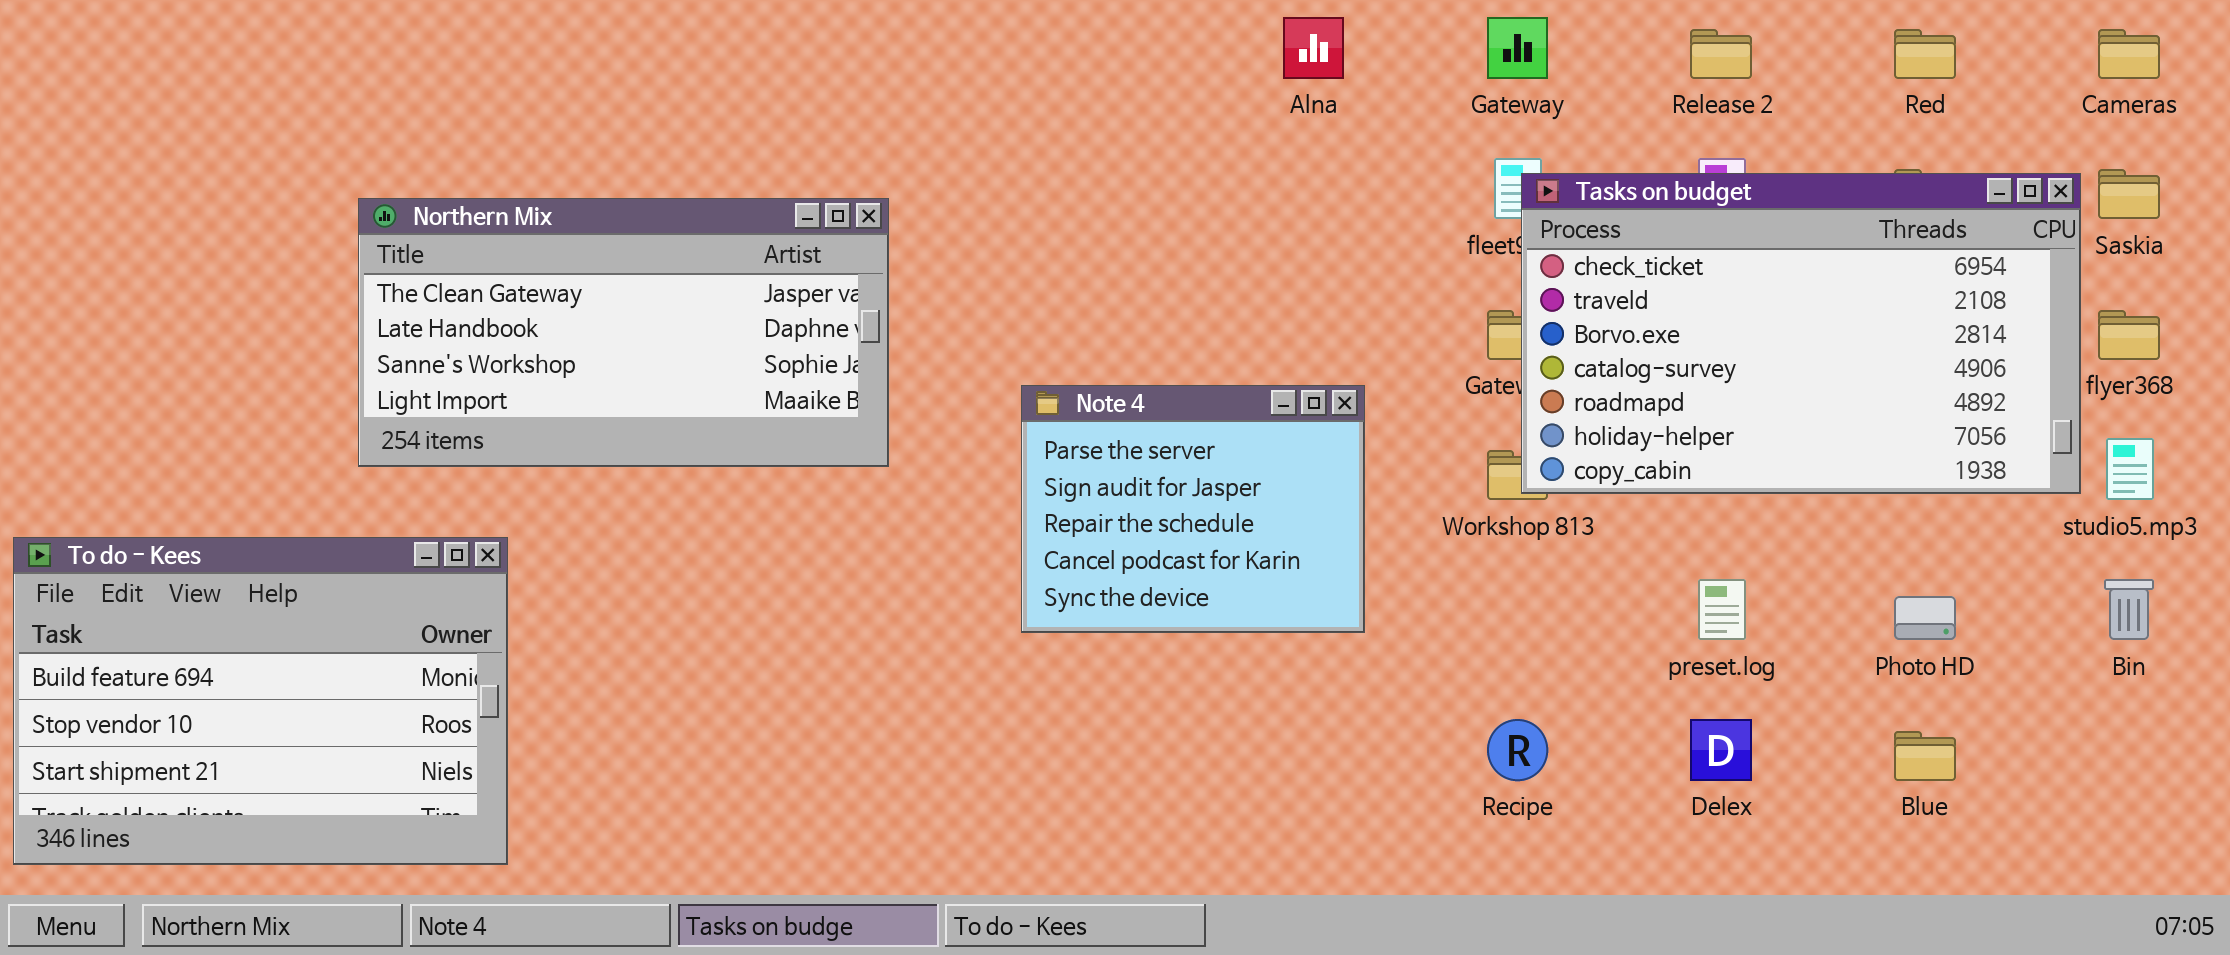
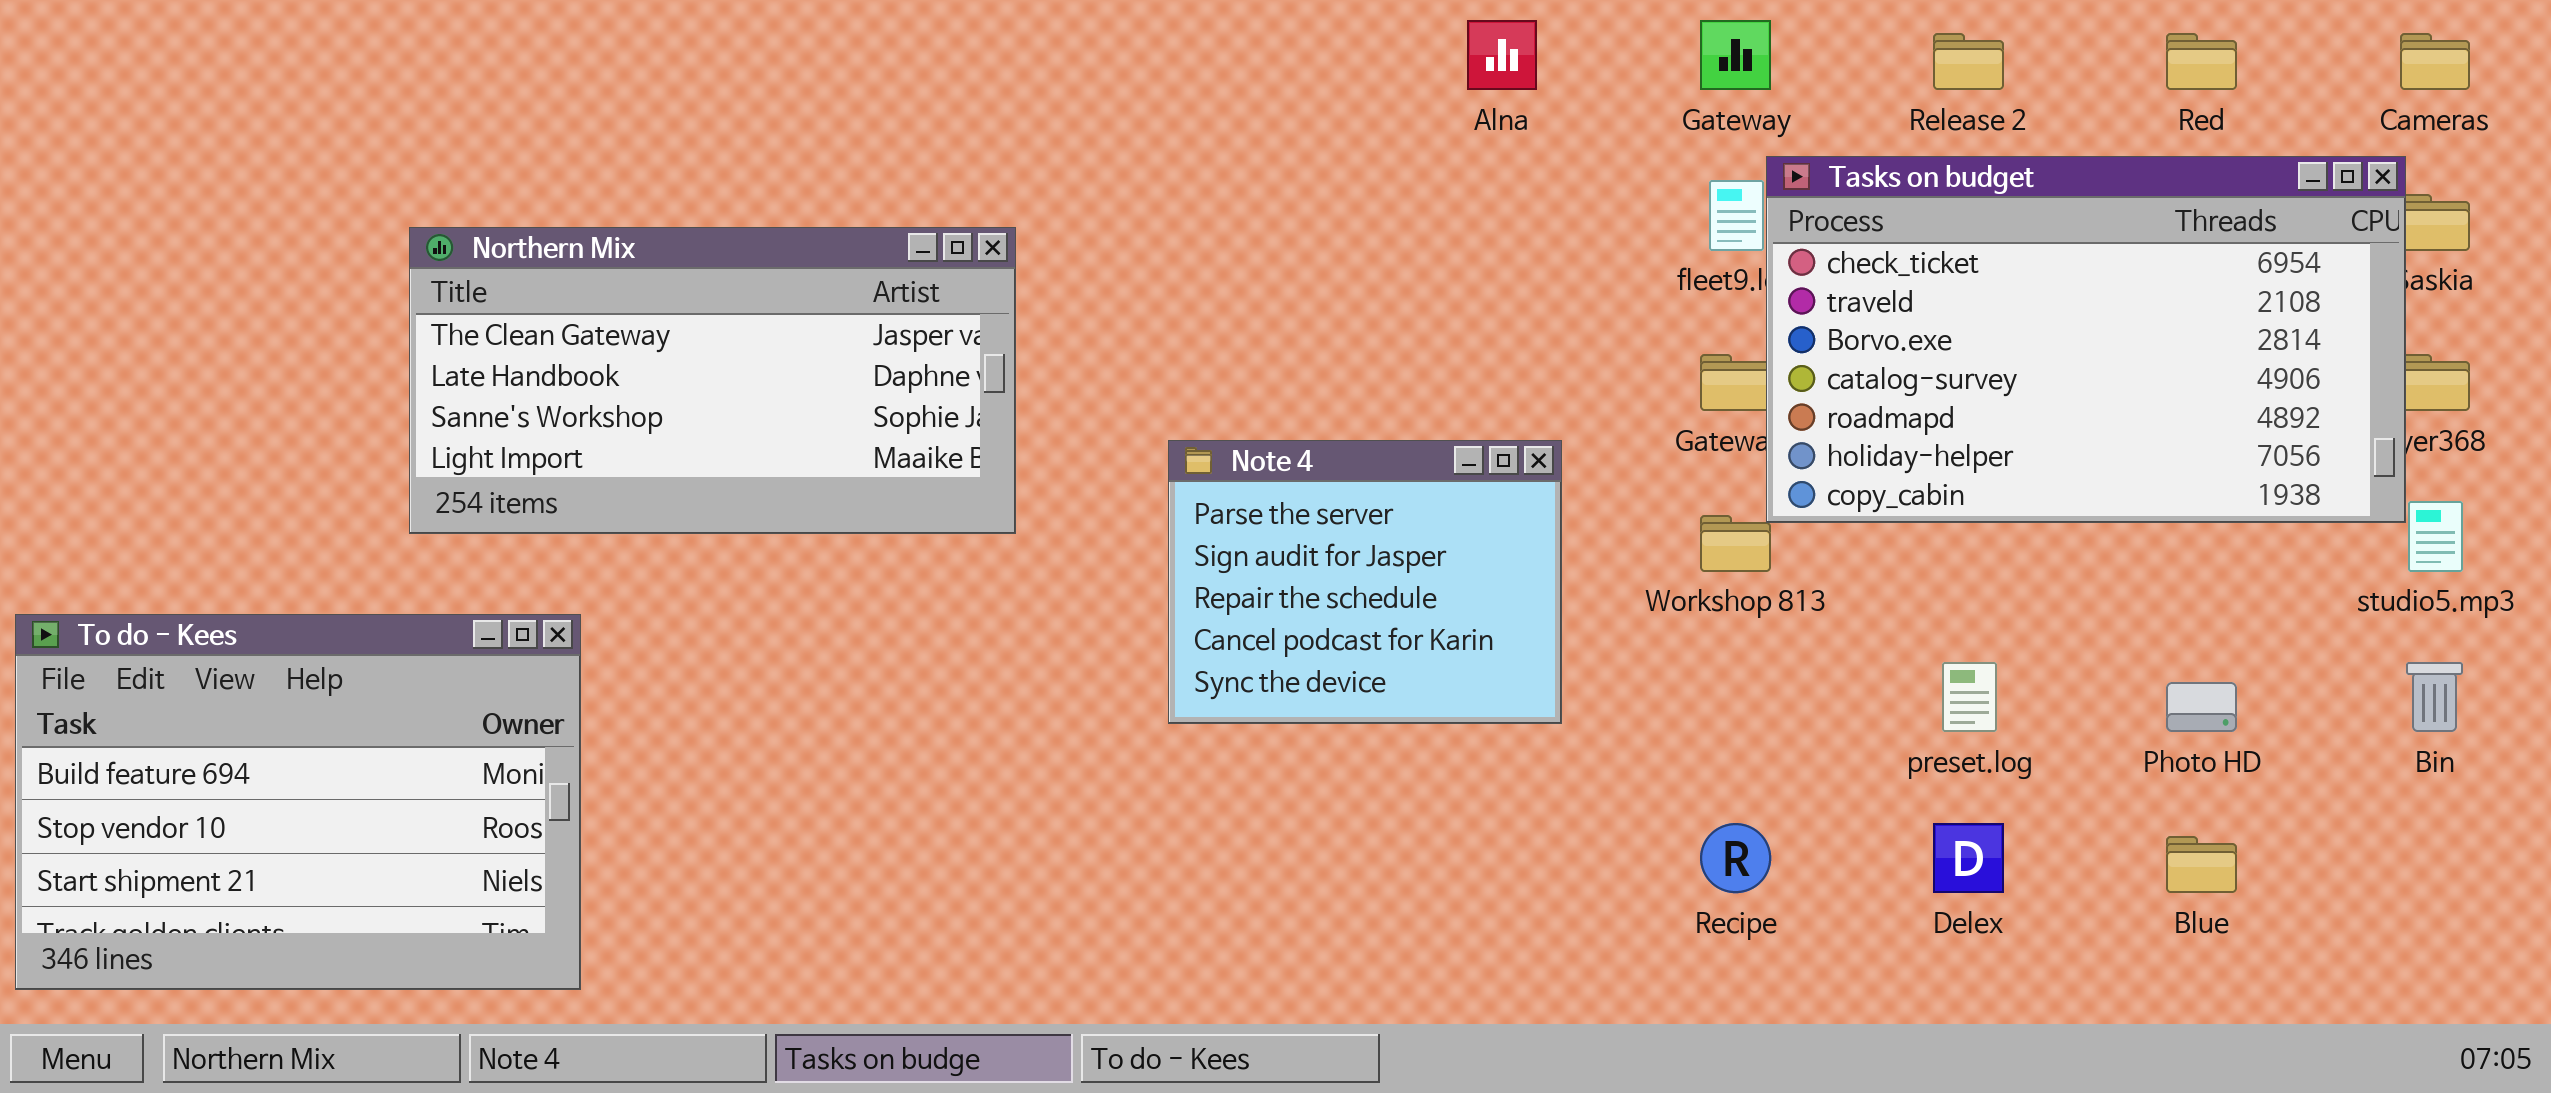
Tasks on budget: [1521,173,2081,494] -> [1766,156,2406,523], moved

